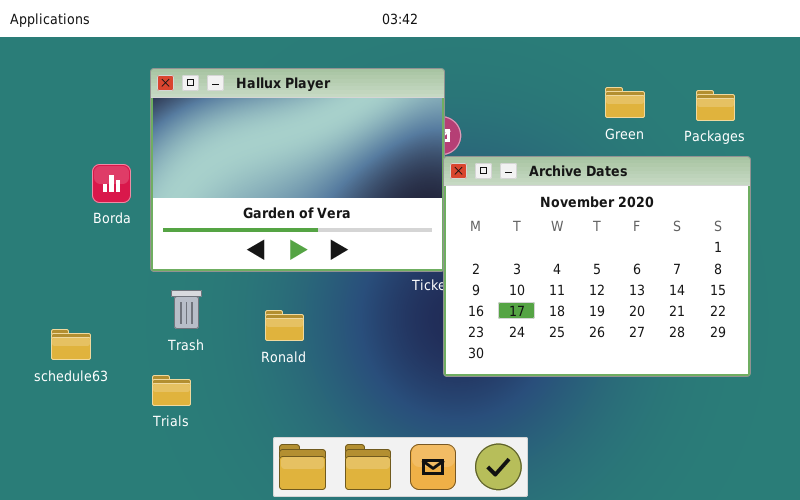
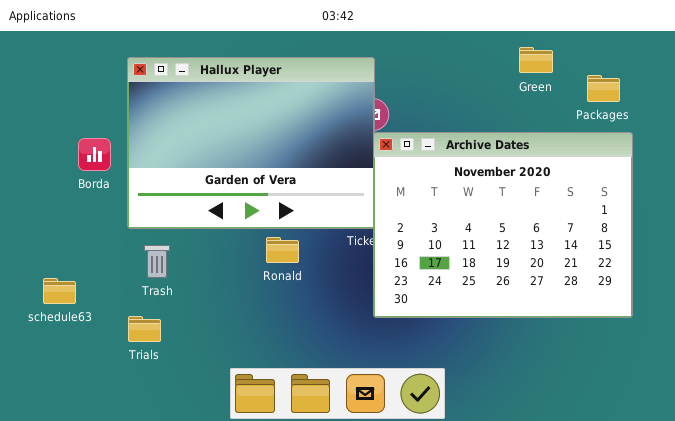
Green: [605,87,645,118] -> [519,47,553,73], moved
Ronald: [265,310,304,341] -> [266,237,299,263], moved

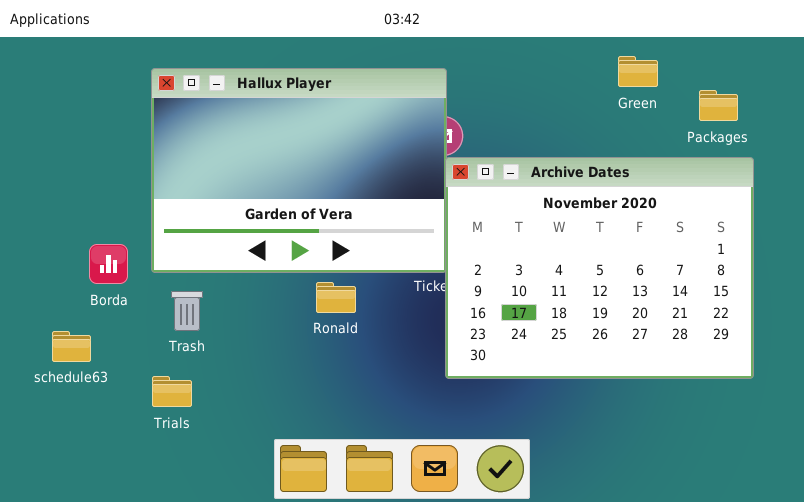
Borda: [78,138,111,171] -> [89,244,128,284], moved

